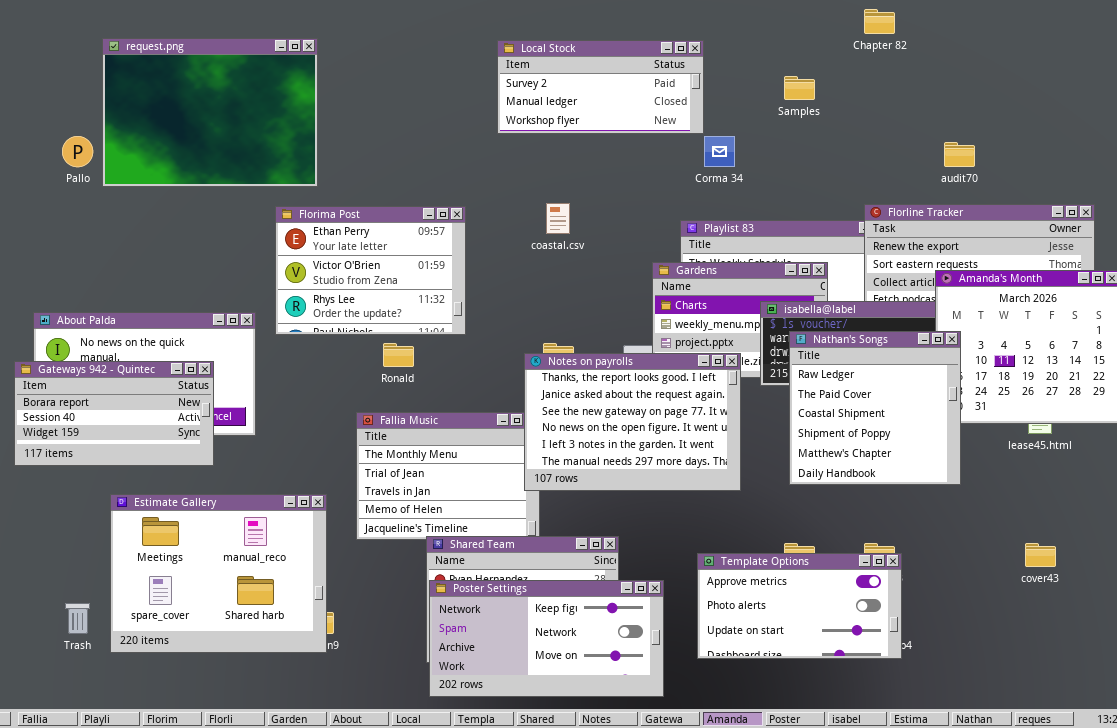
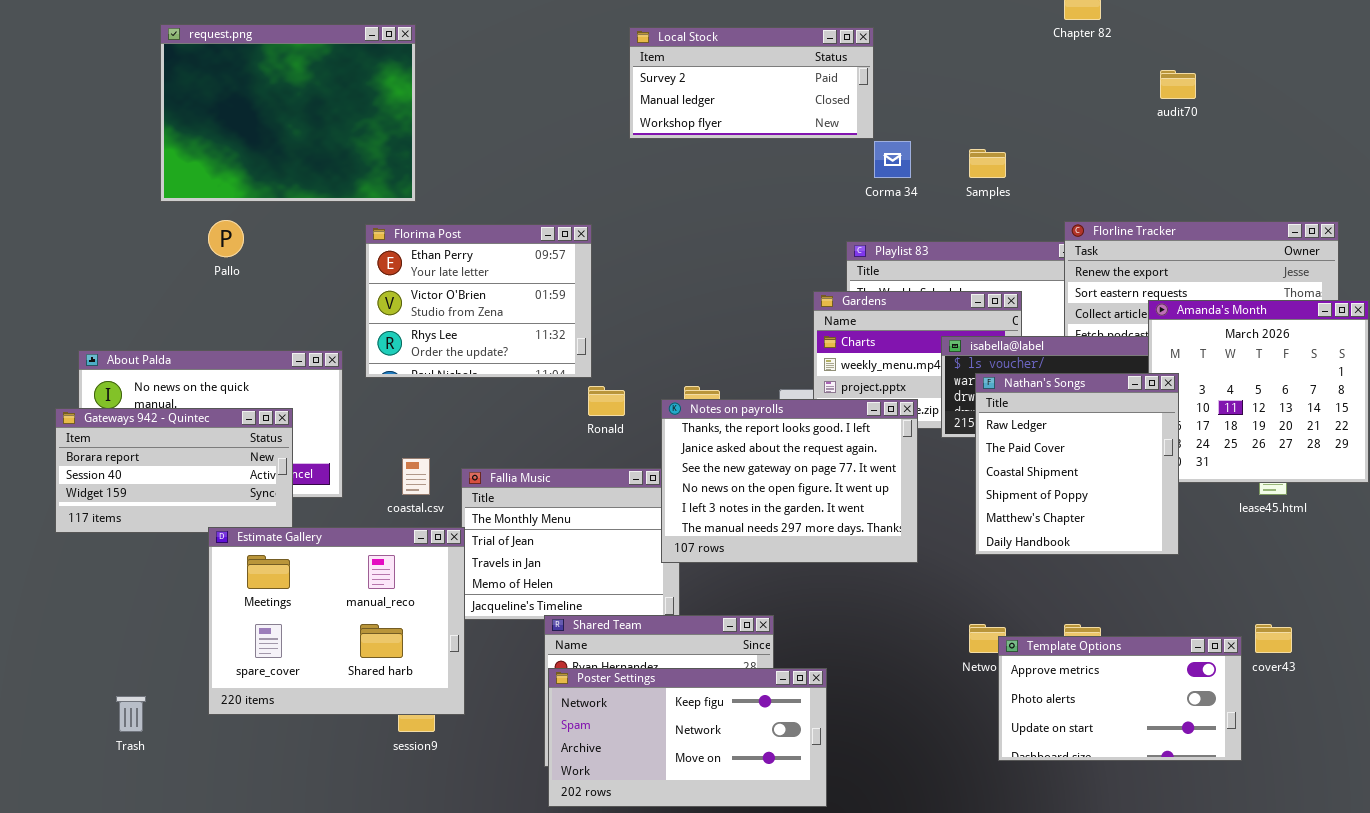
Samples: [784,76,815,100] -> [969,149,1006,178], moved
Pallo: [62,136,93,167] -> [208,220,244,257], moved
audit70: [944,142,975,167] -> [1160,70,1196,99], moved
coastal.csv: [546,203,570,234] -> [402,458,430,495], moved
Ronald: [383,343,414,367] -> [588,386,625,416], moved
Estimate Gallery: [110,494,327,653] -> [208,527,465,715], moved
Template Options: [697,553,902,659] -> [998,636,1242,761], moved

